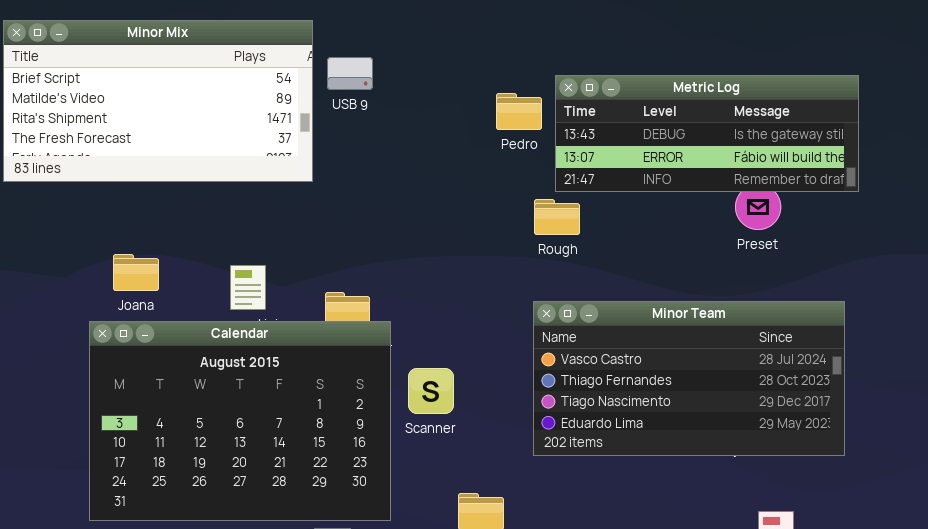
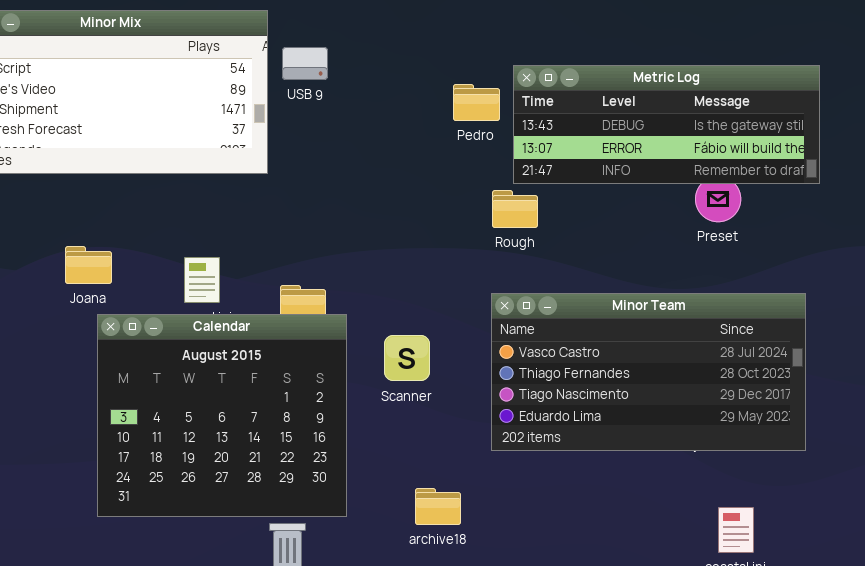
Calendar: [89,321,391,521] -> [97,314,347,517], resized
Scanner: [408,368,454,414] -> [384,335,430,381], moved

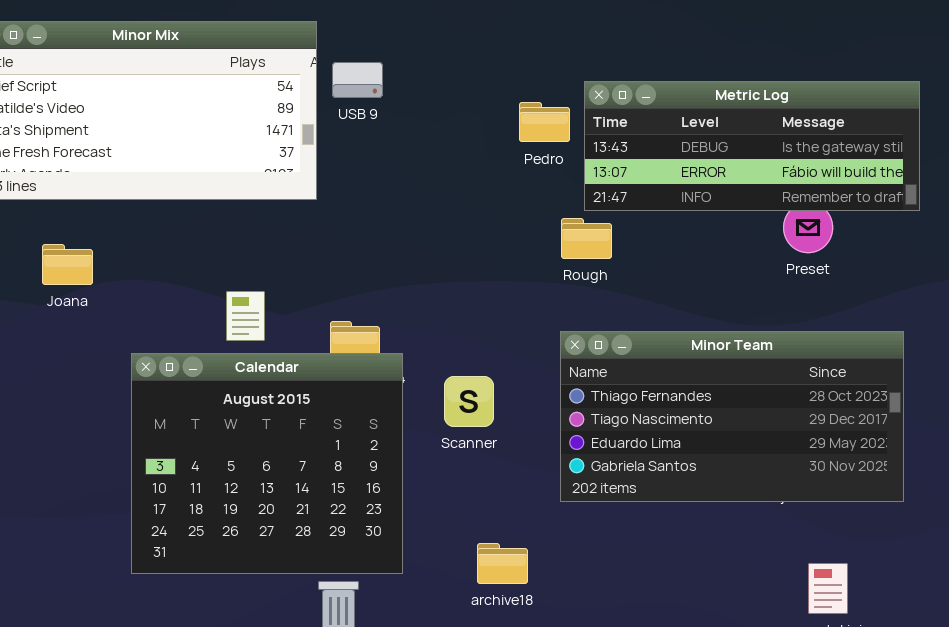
Joana: [65,246,112,284] -> [42,244,93,285], moved
Minor Team: [491,293,806,451] -> [560,331,904,502], scrolled down 1 row

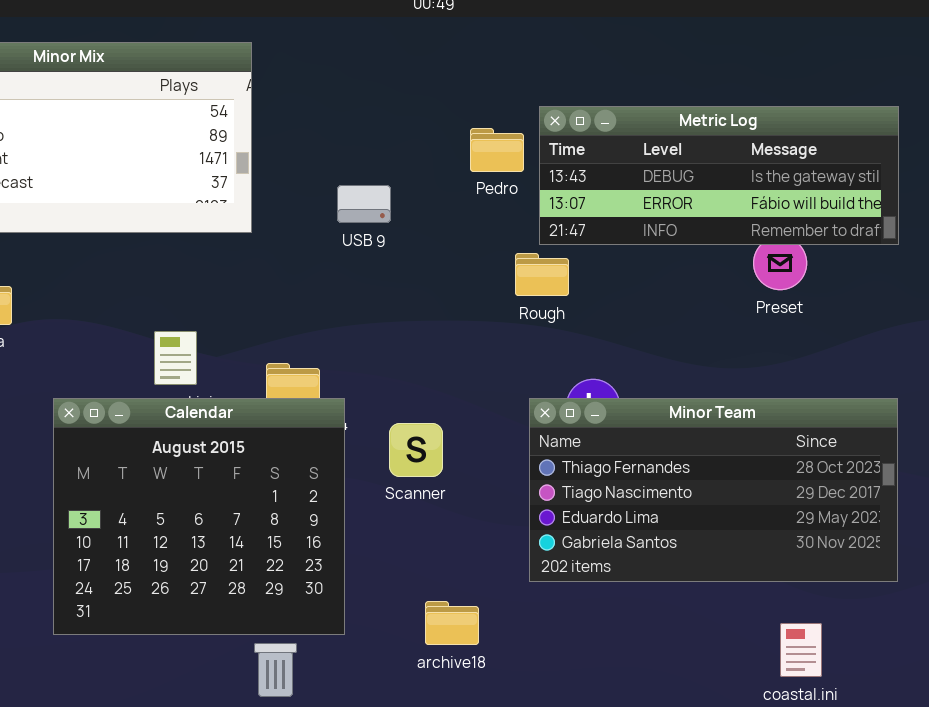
USB 9: [332,62,383,98] -> [337,185,391,223], moved
Minor Team: [560,331,904,502] -> [529,398,898,582], moved

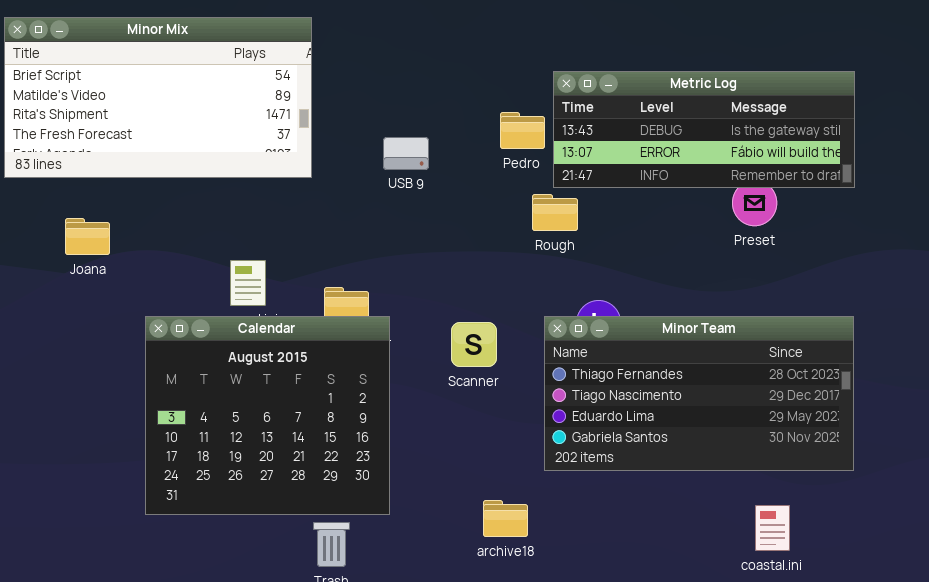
Pedro: [470,128,524,172] -> [500,112,545,149], moved
Scanner: [389,423,443,477] -> [451,322,497,367], moved
archive18: [425,601,479,645] -> [483,500,528,537], moved

